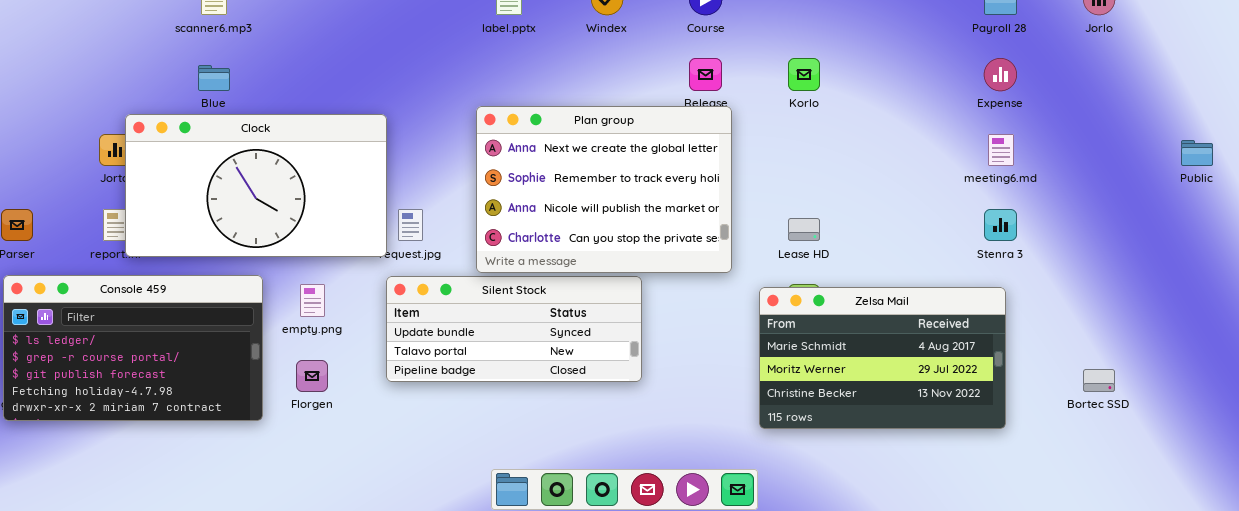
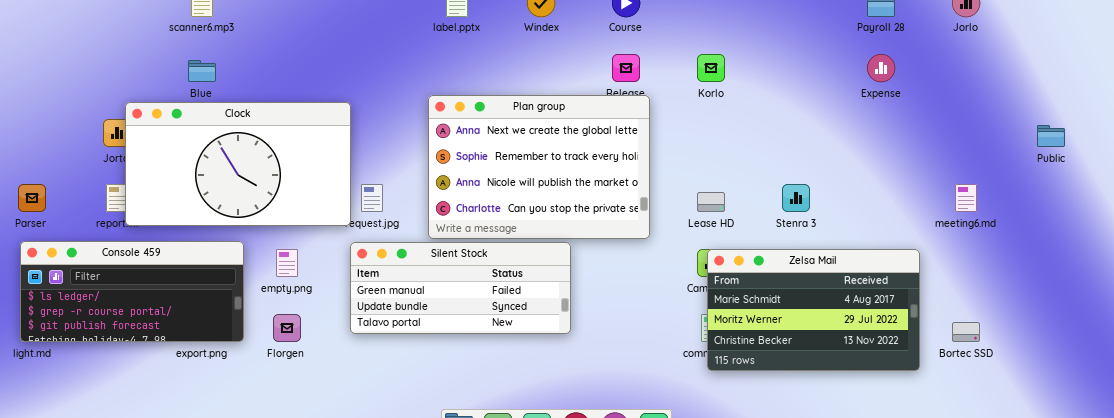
meeting6.md: [988,134,1014,166] -> [955,184,977,212], moved
Stenra 3: [984,209,1017,241] -> [782,184,810,212], moved
Console 459: [3,275,263,421] -> [20,241,244,342], resized
Silent Stock: [386,276,642,382] -> [350,242,571,334], scrolled up 1 row
Zelsa Mail: [759,287,1006,429] -> [707,249,920,371], moved

